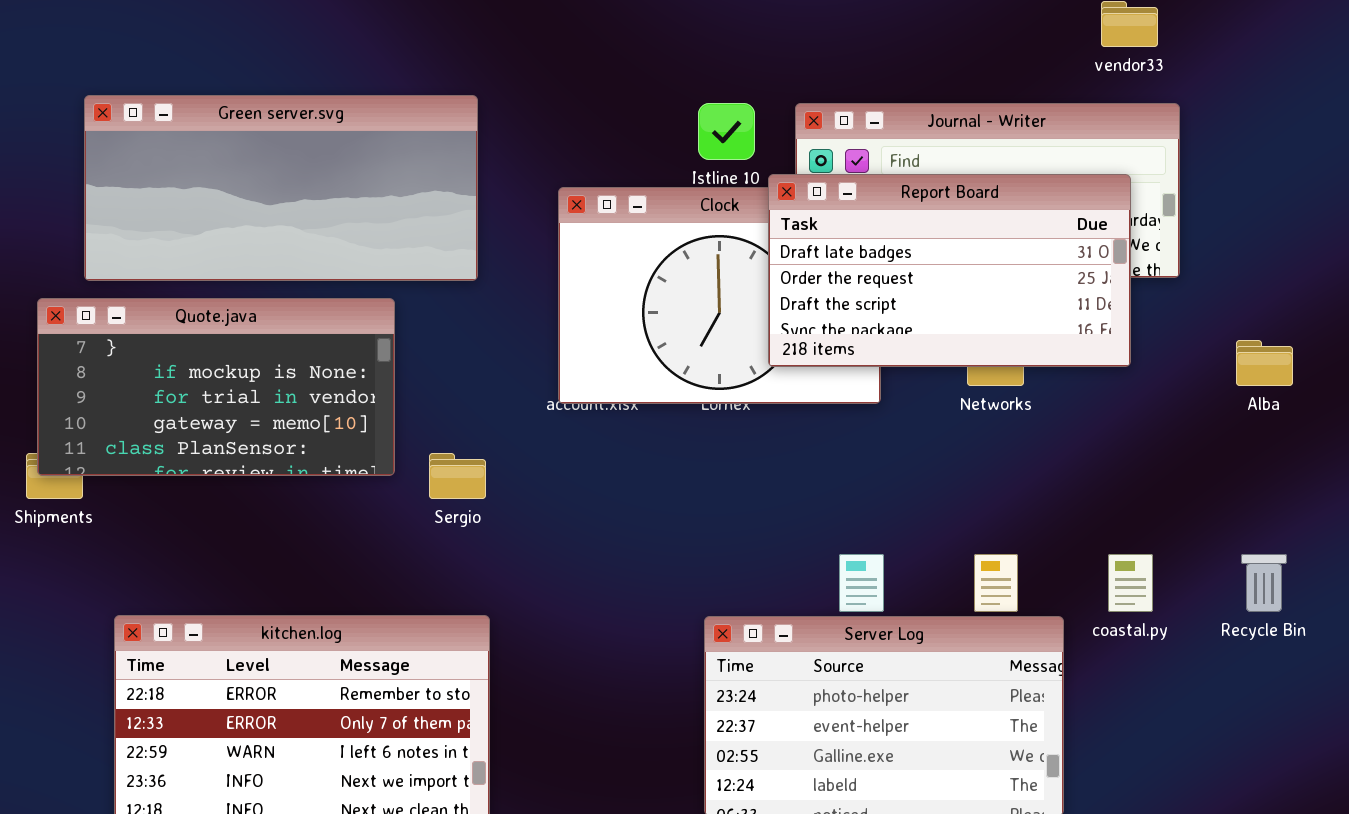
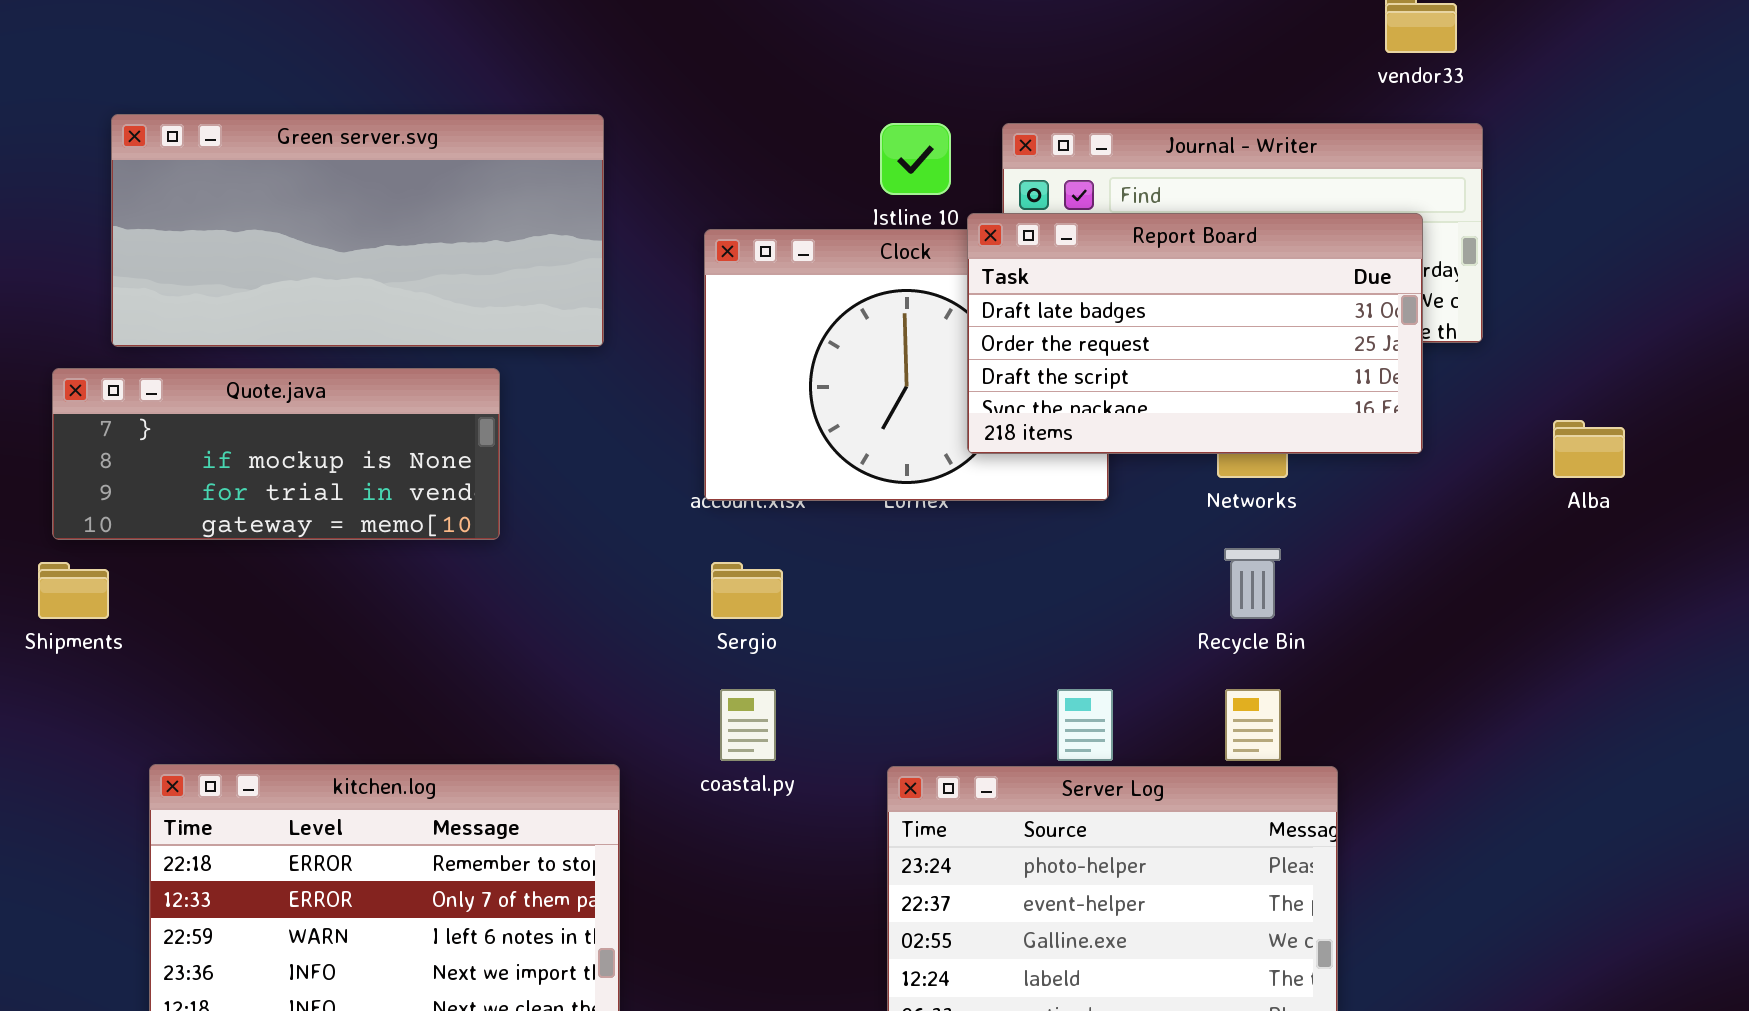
Quote.java: [37,298,395,476] -> [52,368,500,540], resized
Sergio: [429,453,486,499] -> [711,562,783,619], moved
coastal.py: [1108,554,1153,612] -> [720,689,776,761], moved
Recycle Bin: [1241,554,1287,612] -> [1224,548,1281,619], moved

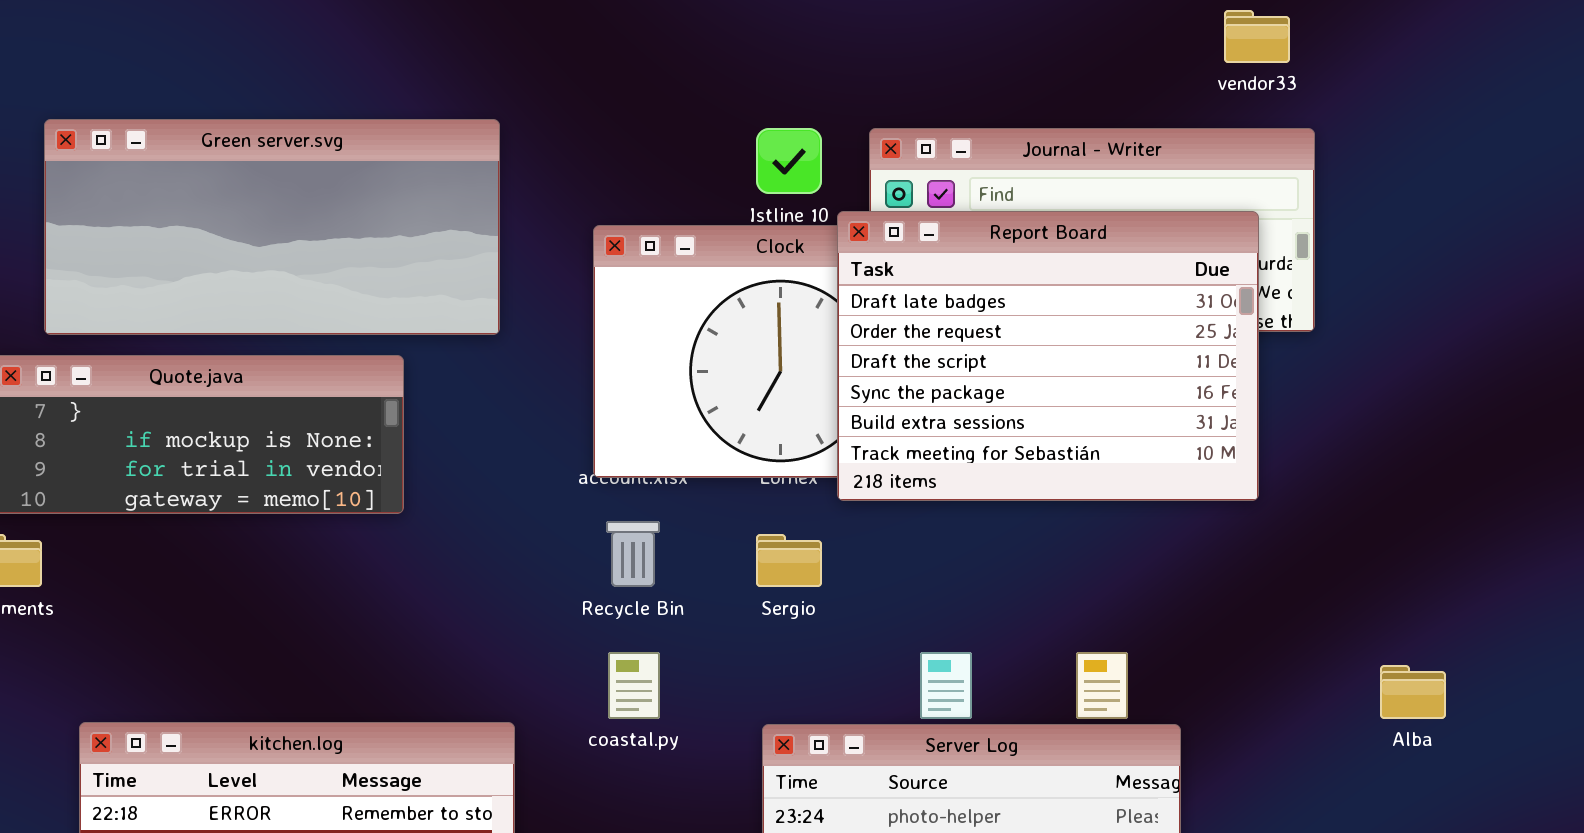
Report Board: [967,213,1423,454] -> [837,211,1259,501], resized
Alba: [1553,420,1625,478] -> [1380,665,1446,719], moved
Recycle Bin: [1224,548,1281,619] -> [606,521,660,587], moved
Sergio: [711,562,783,619] -> [756,534,822,587], moved

